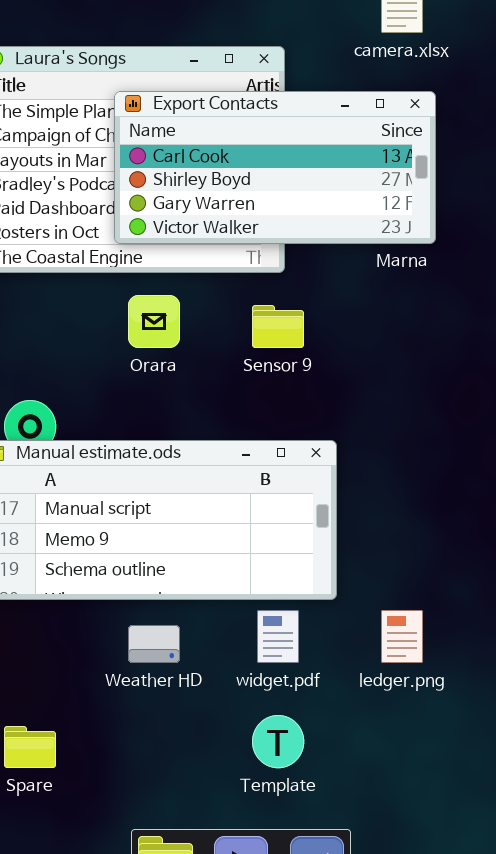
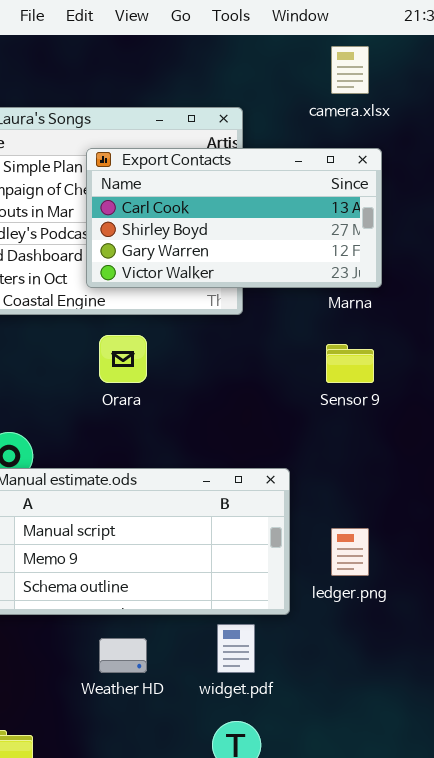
Sensor 9: [252,305,304,348] -> [326,344,374,383], moved
ledger.png: [381,610,423,663] -> [331,528,369,576], moved

